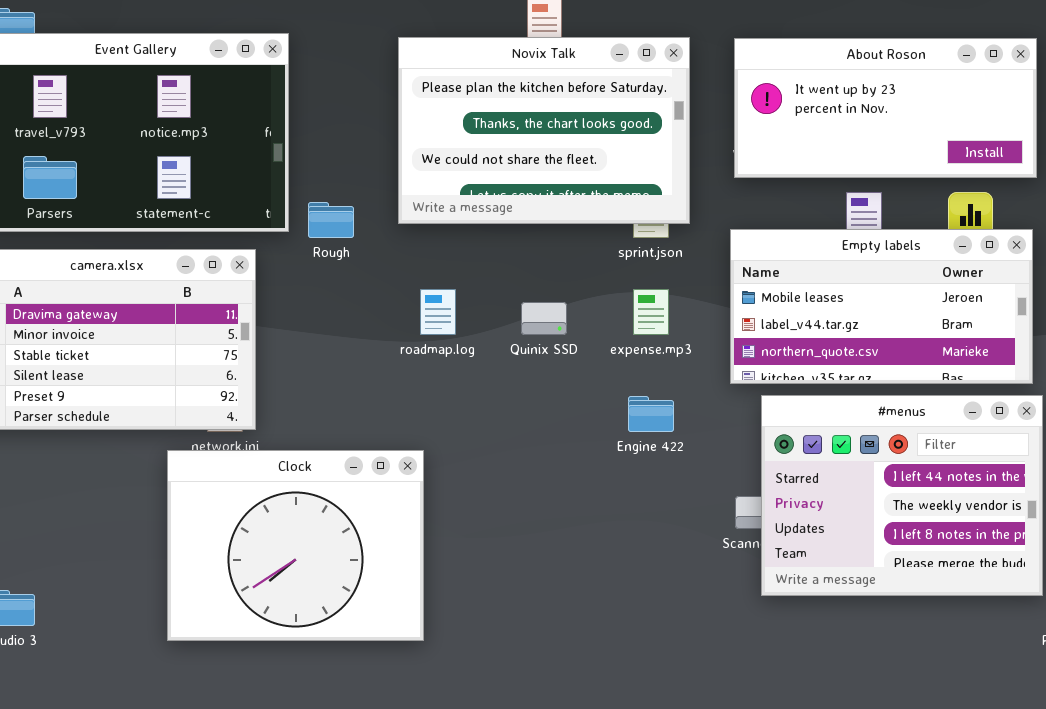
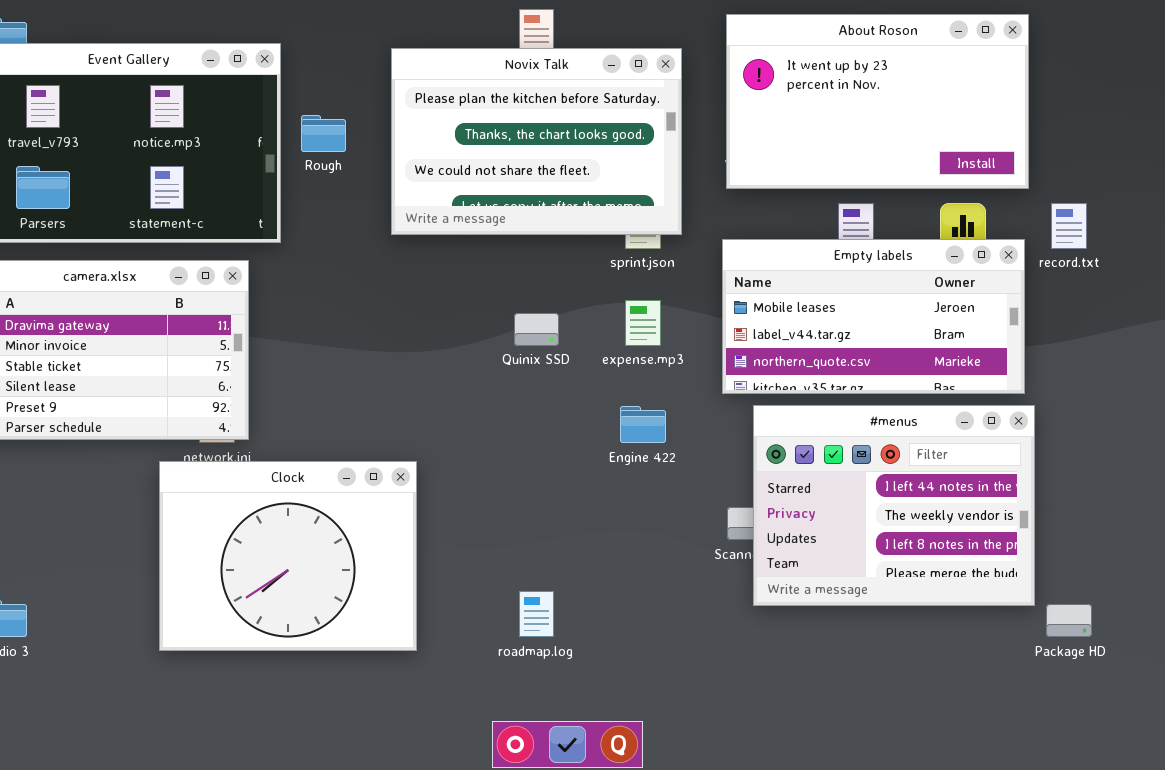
About Roson: [734,38,1037,178] -> [726,14,1029,189], resized
Rough: [308,202,354,238] -> [301,115,346,152], moved
roadmap.log: [420,289,456,335] -> [519,591,554,637], moved

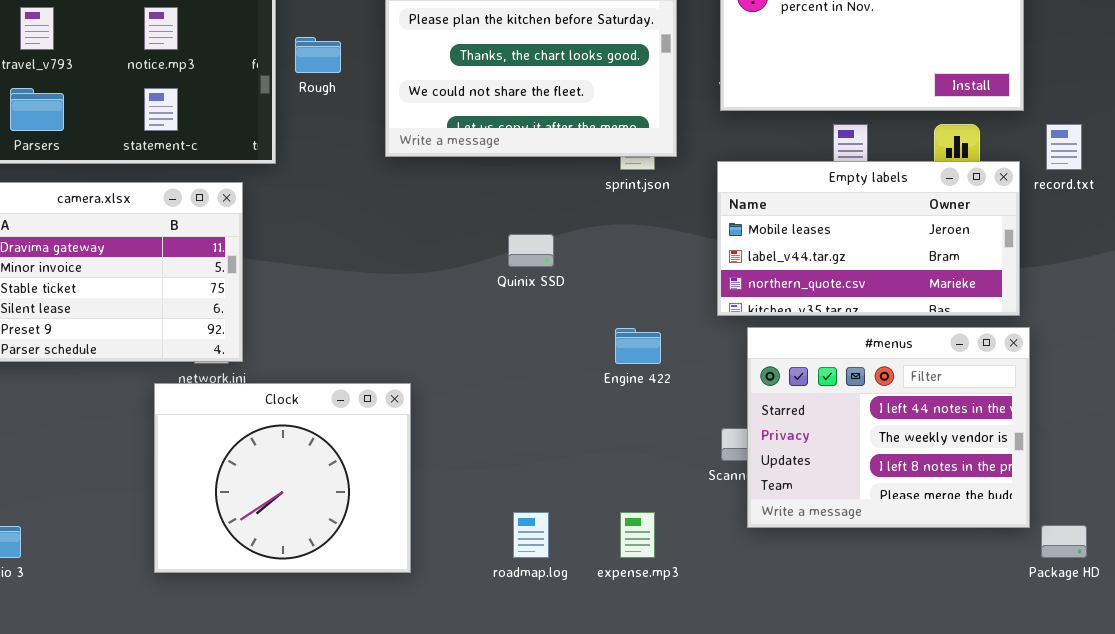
expense.mp3: [625,300,661,346] -> [620,512,655,558], moved

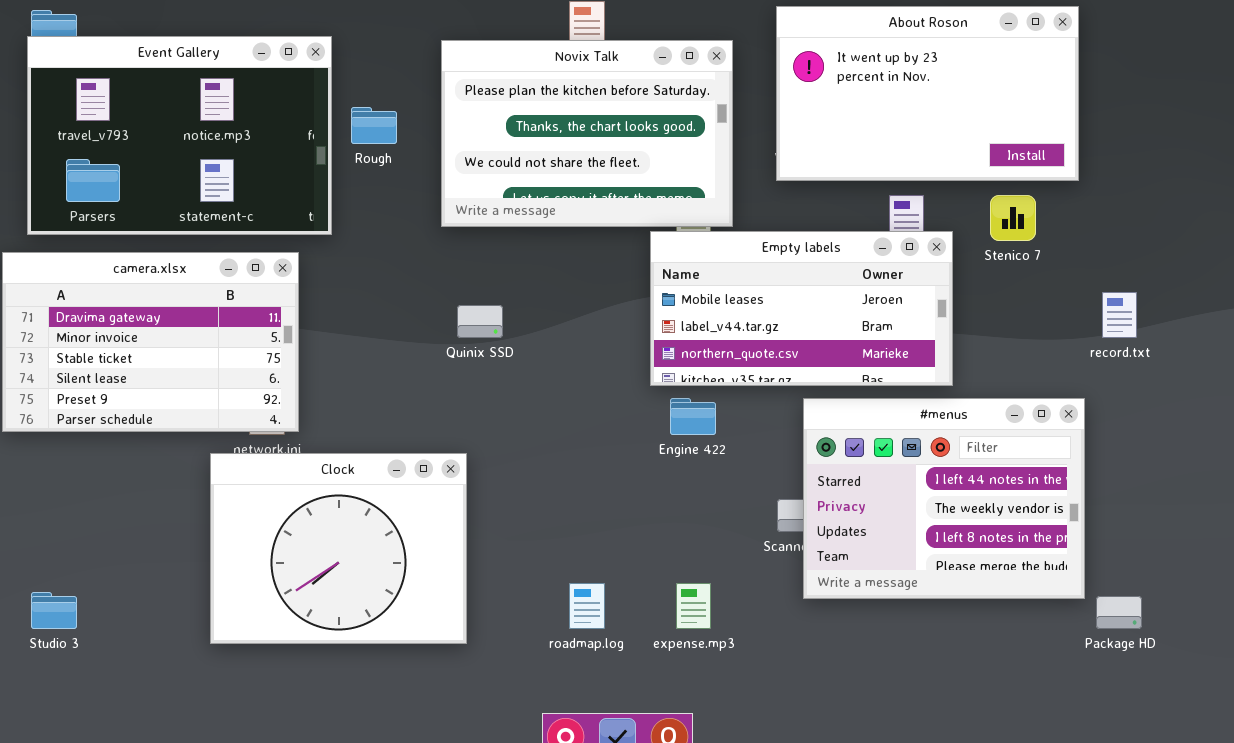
record.txt: [1046,124,1082,170] -> [1102,292,1137,338], moved
Empty labels: [717,161,1020,316] -> [650,231,953,386], moved
Quinix SSD: [508,234,554,267] -> [457,305,503,338], moved

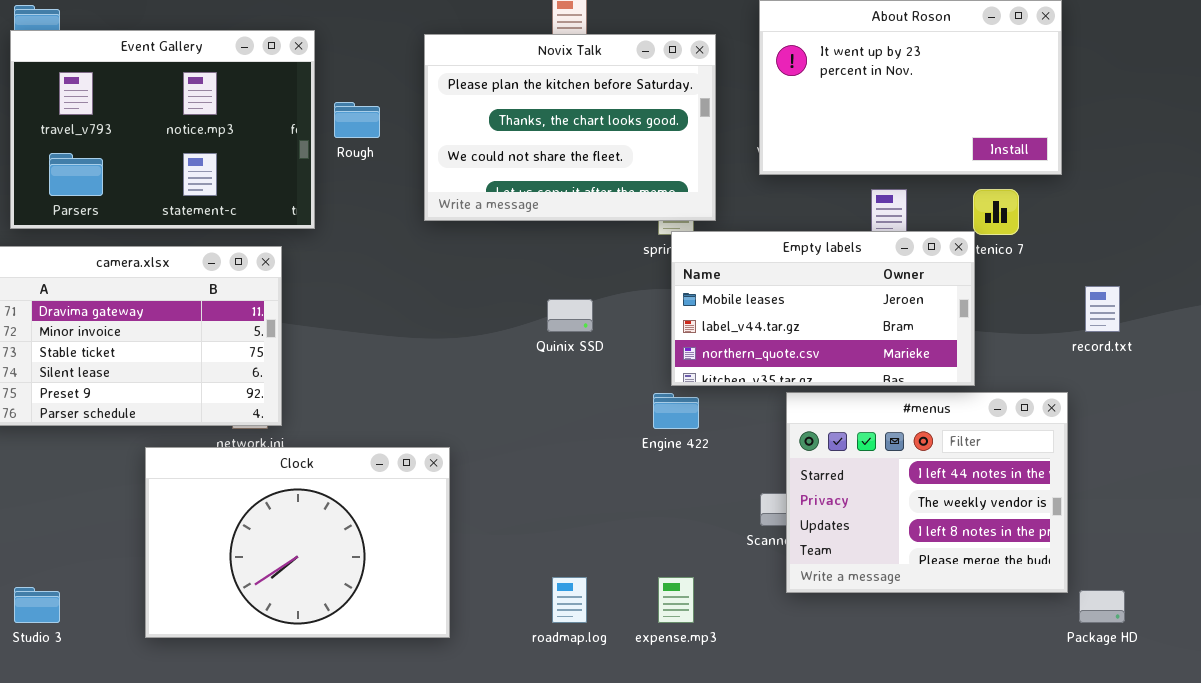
Empty labels: [650,231,953,386] -> [671,231,975,386], moved
Quinix SSD: [457,305,503,338] -> [547,299,593,332], moved
Clock: [210,453,467,644] -> [145,447,450,638], resized

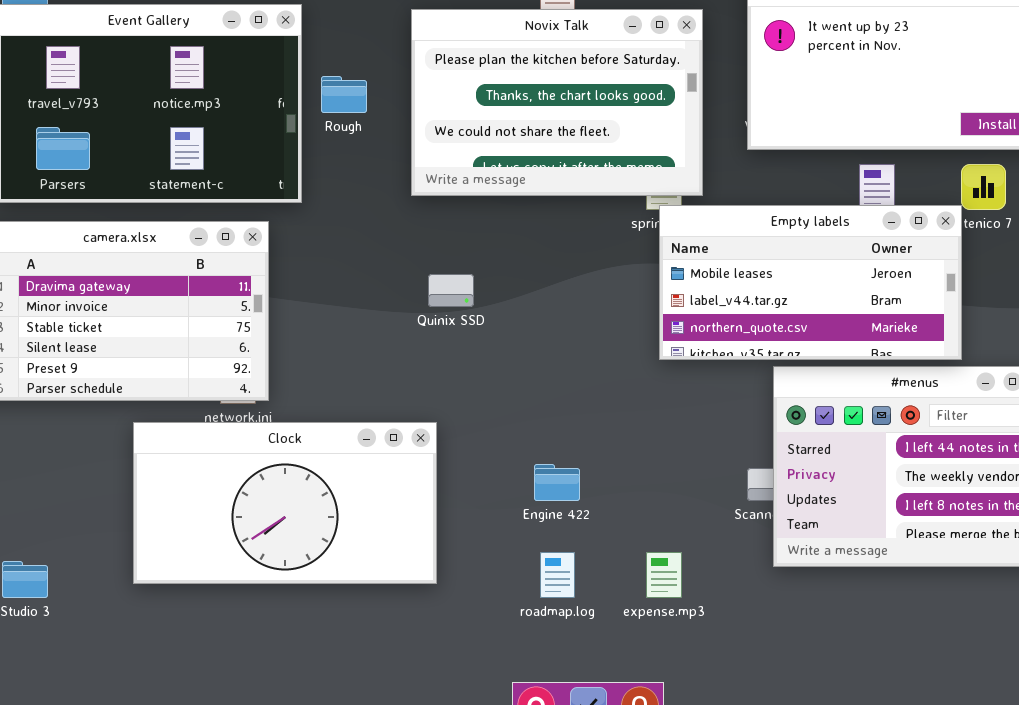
Quinix SSD: [547,299,593,332] -> [428,274,474,307], moved
Engine 422: [653,393,699,429] -> [534,464,580,501], moved
Clock: [145,447,450,638] -> [133,422,437,584], resized

